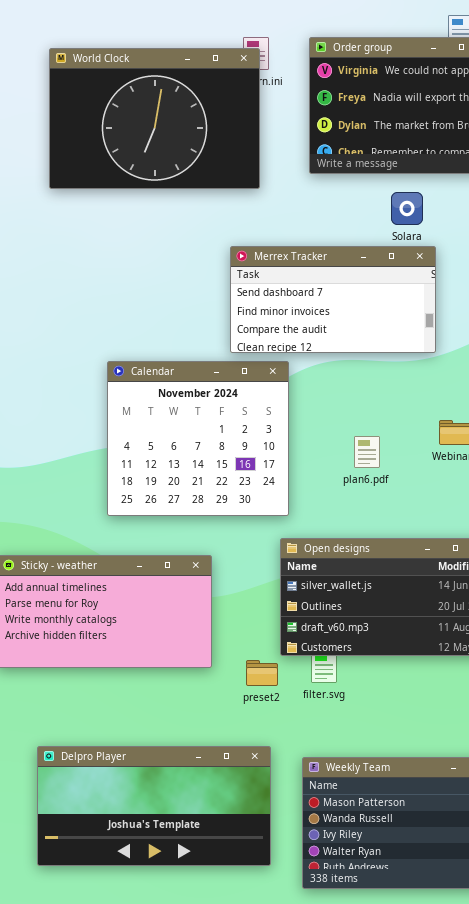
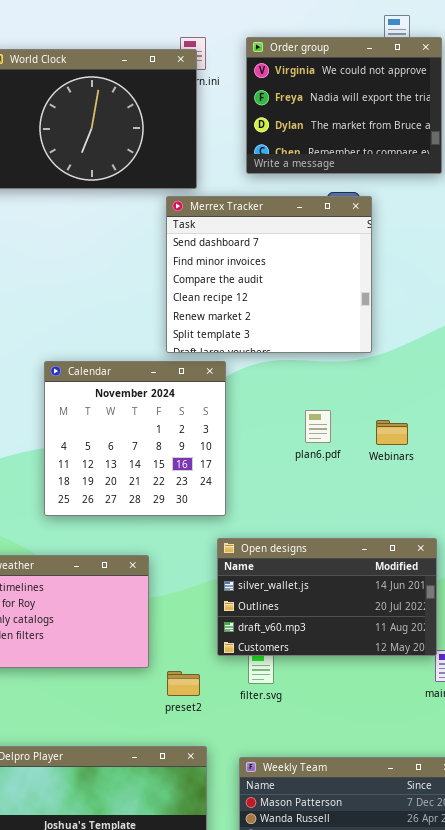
Merrex Tracker: [230,246,436,353] -> [166,196,372,353], resized
plan6.pdf: [354,436,380,468] -> [305,410,331,443], moved
preset2: [246,660,278,686] -> [167,671,200,696], moved

